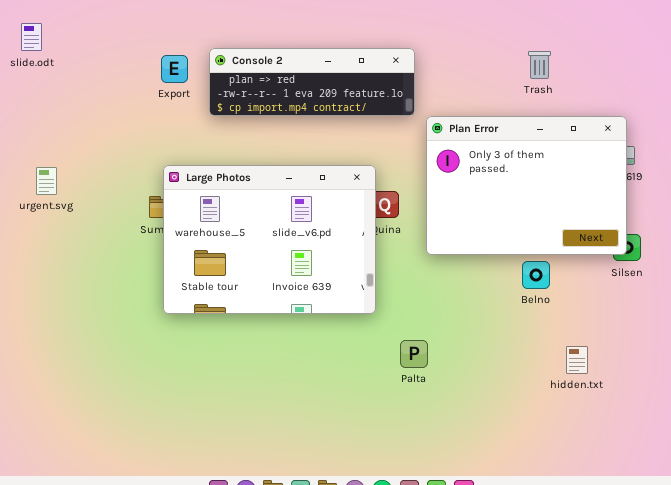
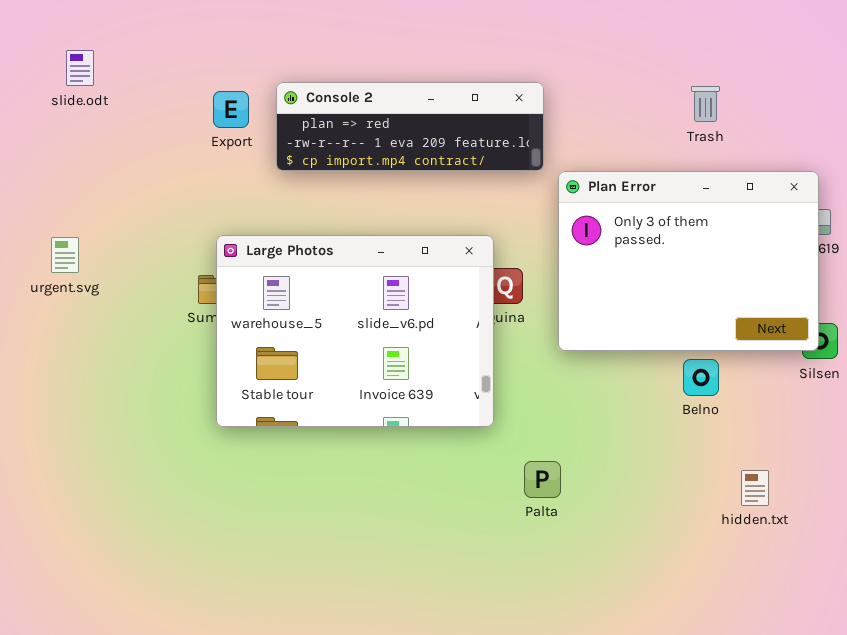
slide.odt: [21,23,42,51] -> [66,50,94,86], moved

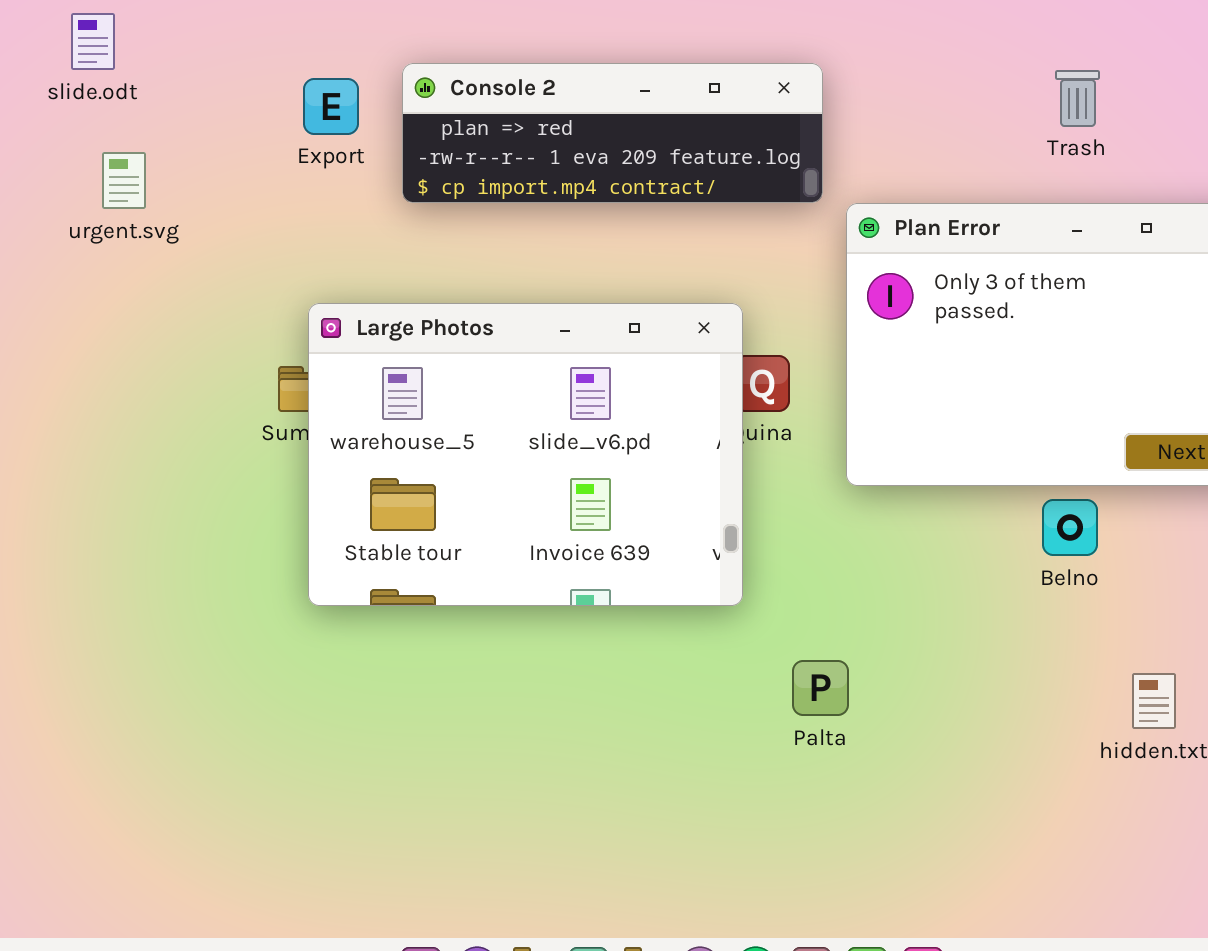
urgent.svg: [51,237,79,273] -> [102,152,146,209], moved

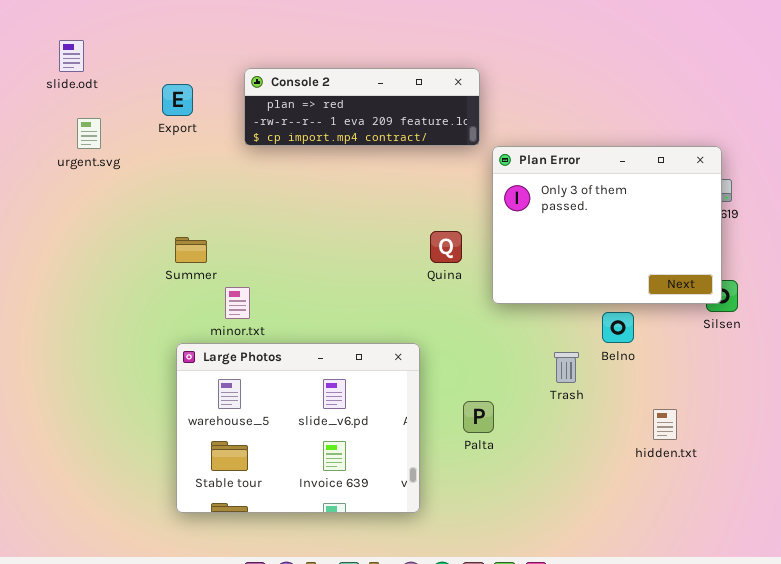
Trash: [1055,70,1100,127] -> [554,352,579,383], moved
Export: [303,78,359,135] -> [162,84,193,116], moved
Large Photos: [308,303,743,606] -> [176,343,420,513], moved

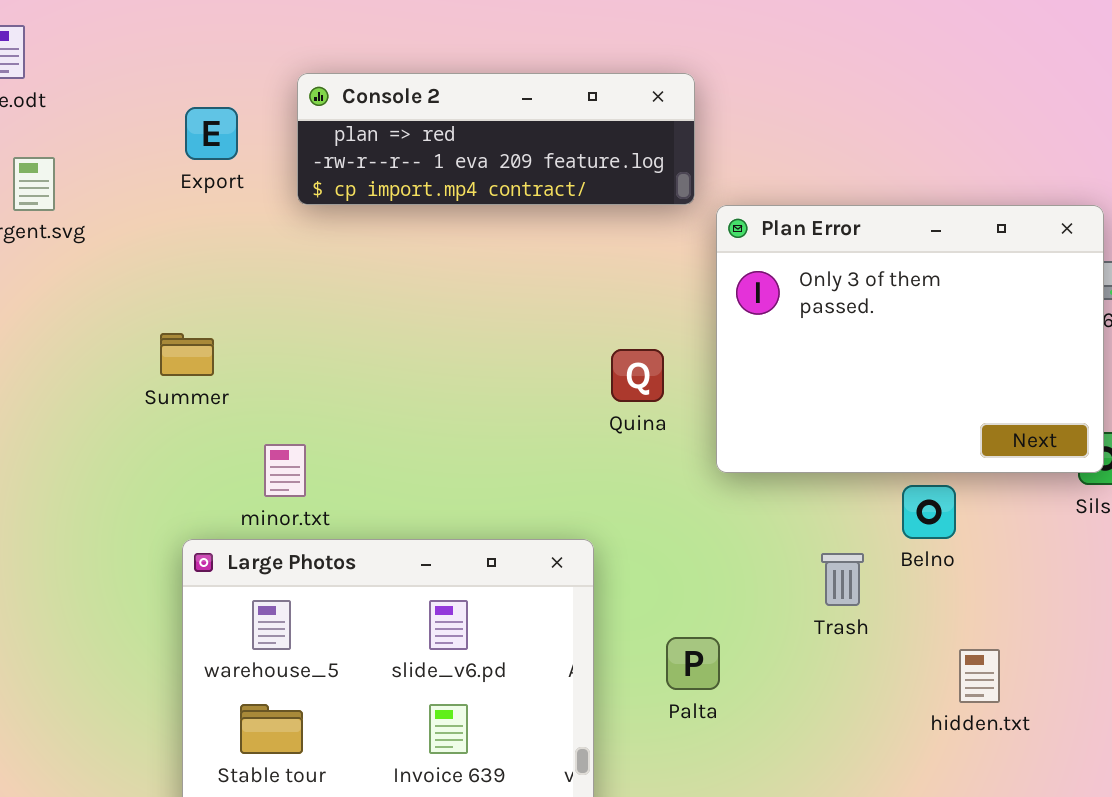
Export: [162,84,193,116] -> [185,107,238,160], moved
Summer: [175,237,207,263] -> [160,333,214,376], moved
hidden.txt: [653,409,677,440] -> [959,649,1000,703], moved

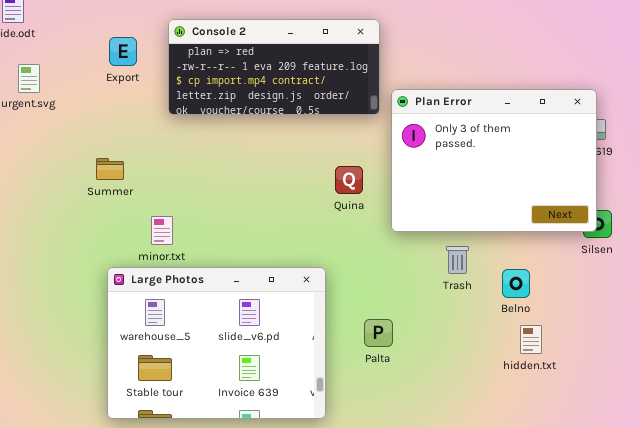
Console 2: [297,73,695,205] -> [168,19,380,115], resized
Belno: [902,485,956,539] -> [502,269,530,298], moved
Trash: [821,553,864,606] -> [446,246,469,274], moved

